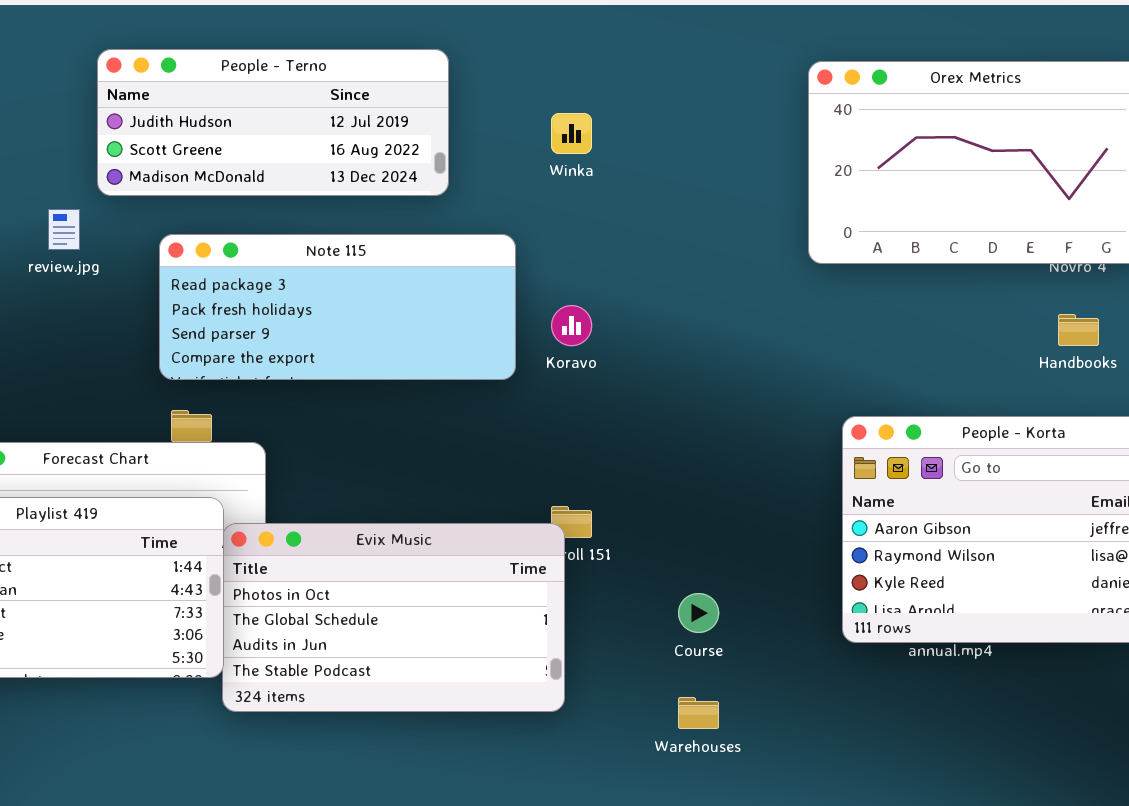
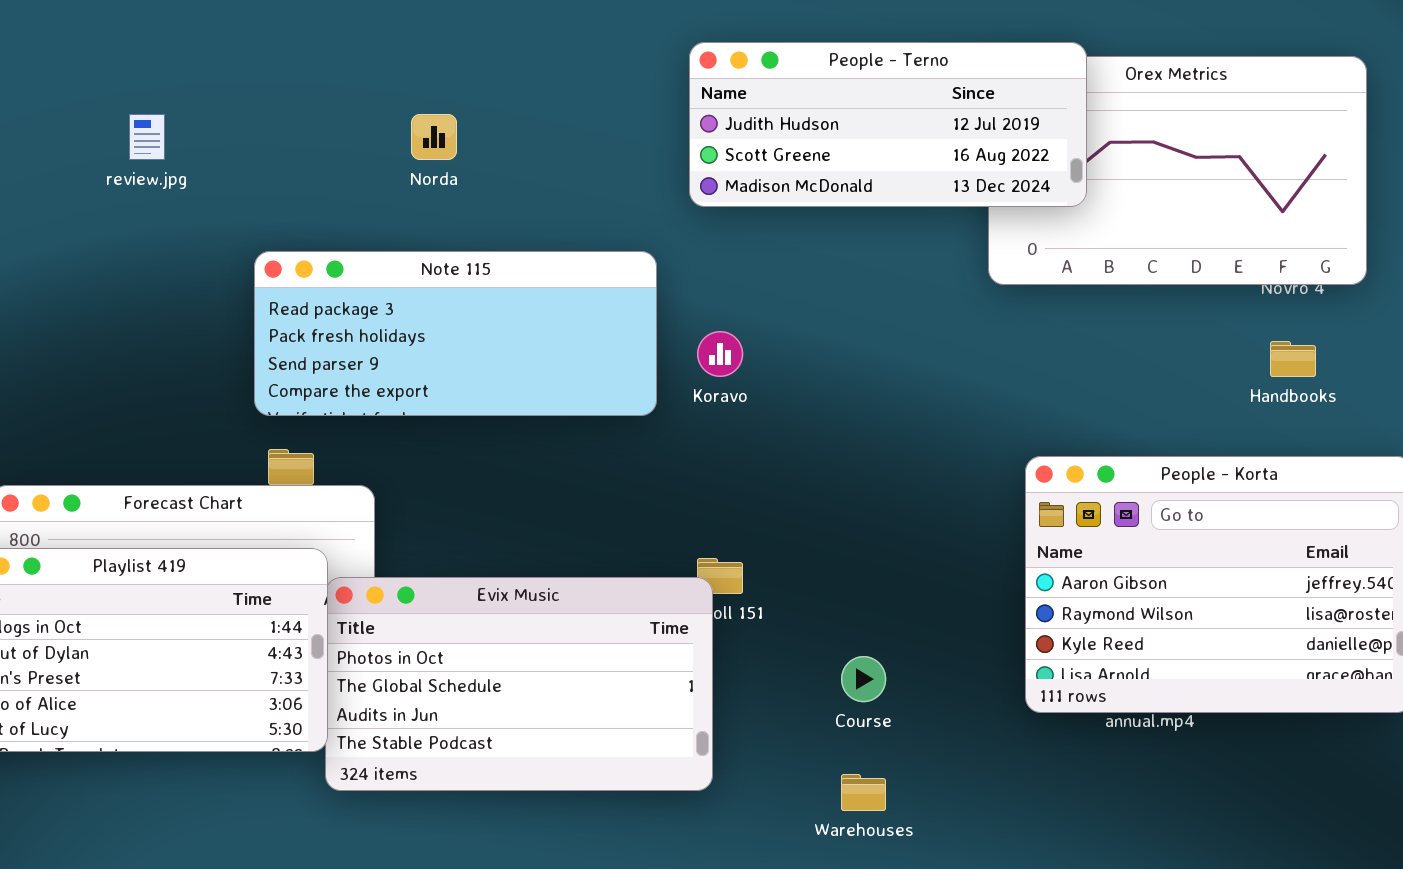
People - Terno: [97,49,449,196] -> [689,42,1087,207], moved
review.jpg: [48,209,80,250] -> [129,114,165,160], moved

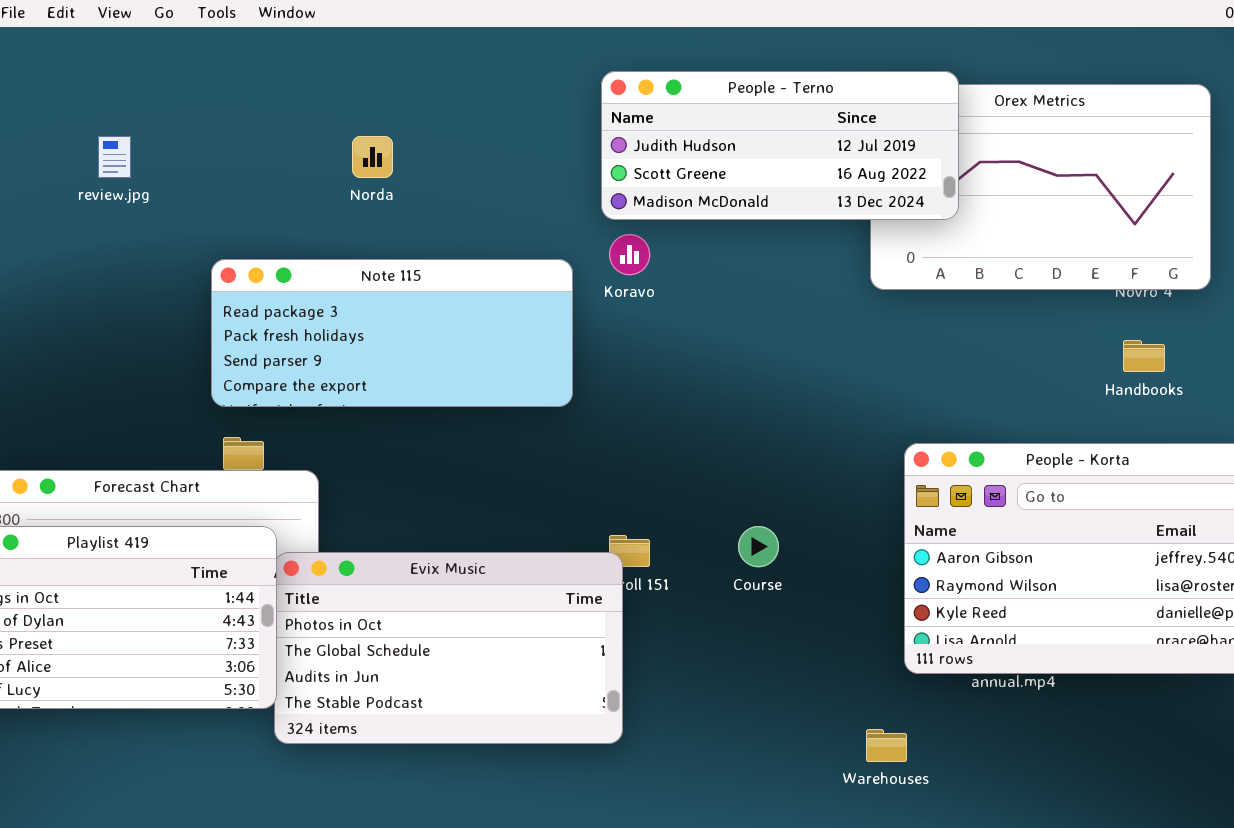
Koravo: [697,331,743,377] -> [609,234,650,275], moved
Course: [841,656,886,702] -> [738,526,779,567], moved
Warehouses: [841,774,886,811] -> [866,729,907,762], moved

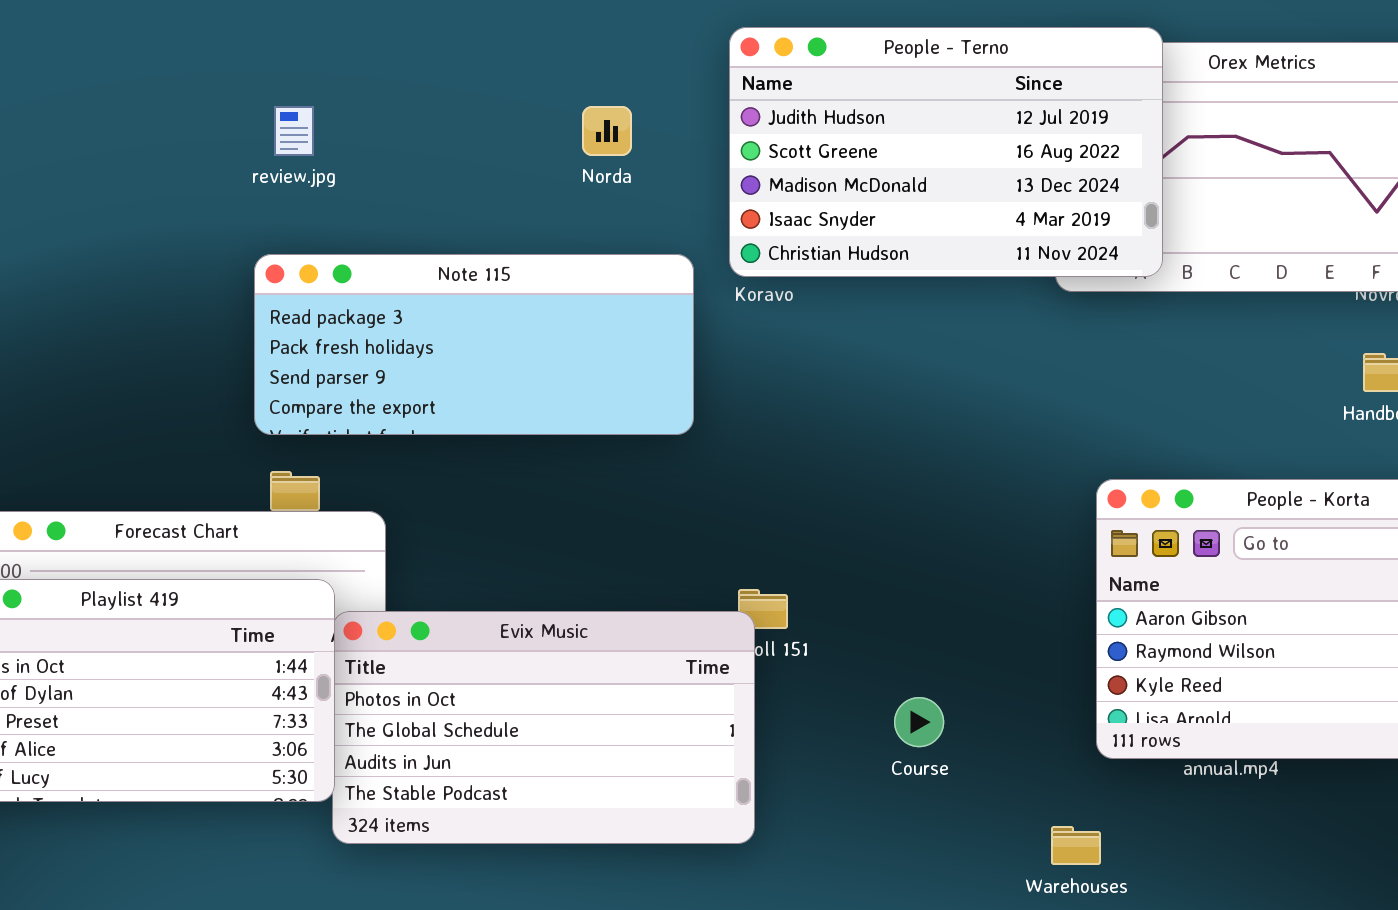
People - Terno: [601,71,959,220] -> [729,27,1163,277], resized
review.jpg: [98,136,131,178] -> [274,106,314,156], moved
Norda: [352,136,393,178] -> [582,106,632,156], moved
Course: [738,526,779,567] -> [894,697,944,747], moved

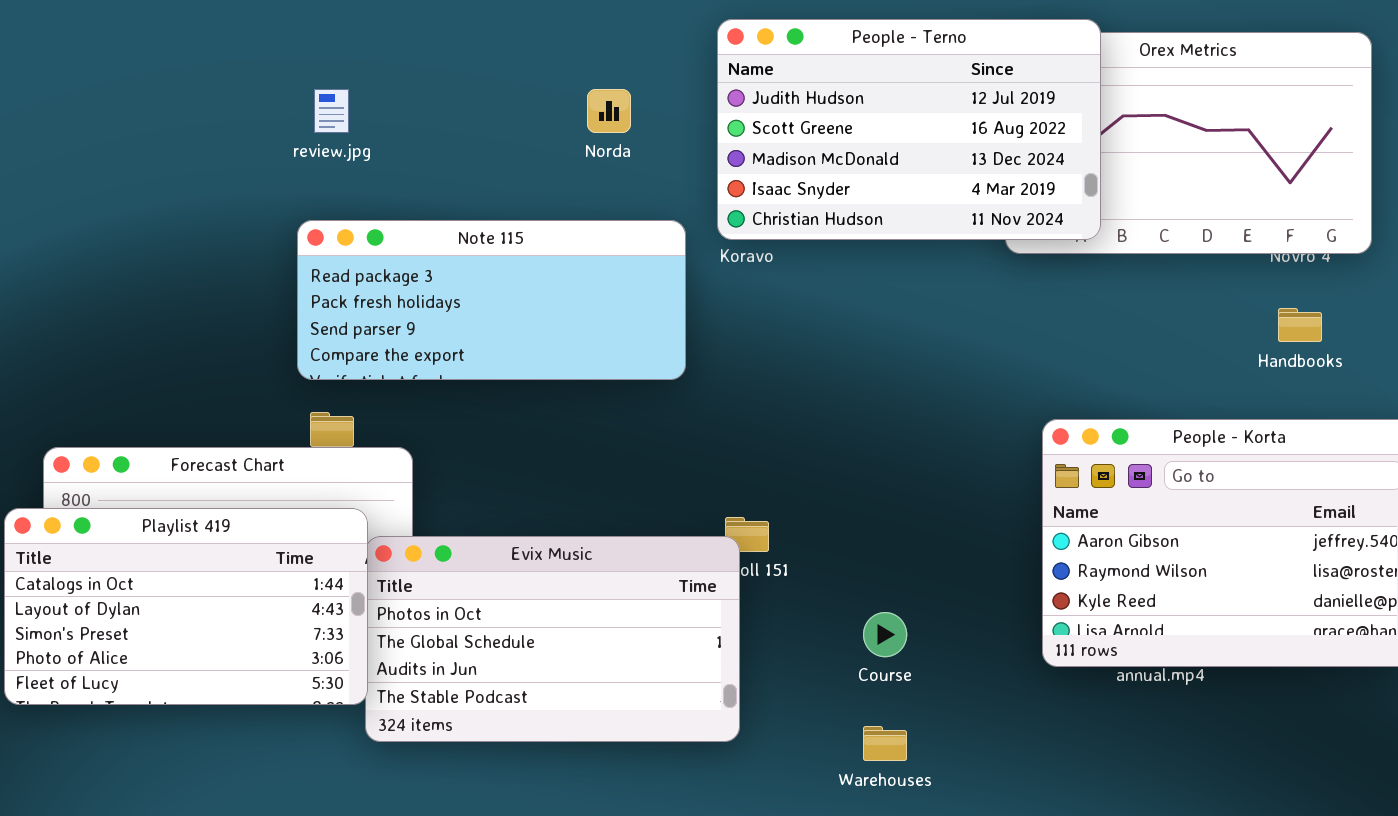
Warehouses: [1051,826,1101,865] -> [863,726,907,761], moved

